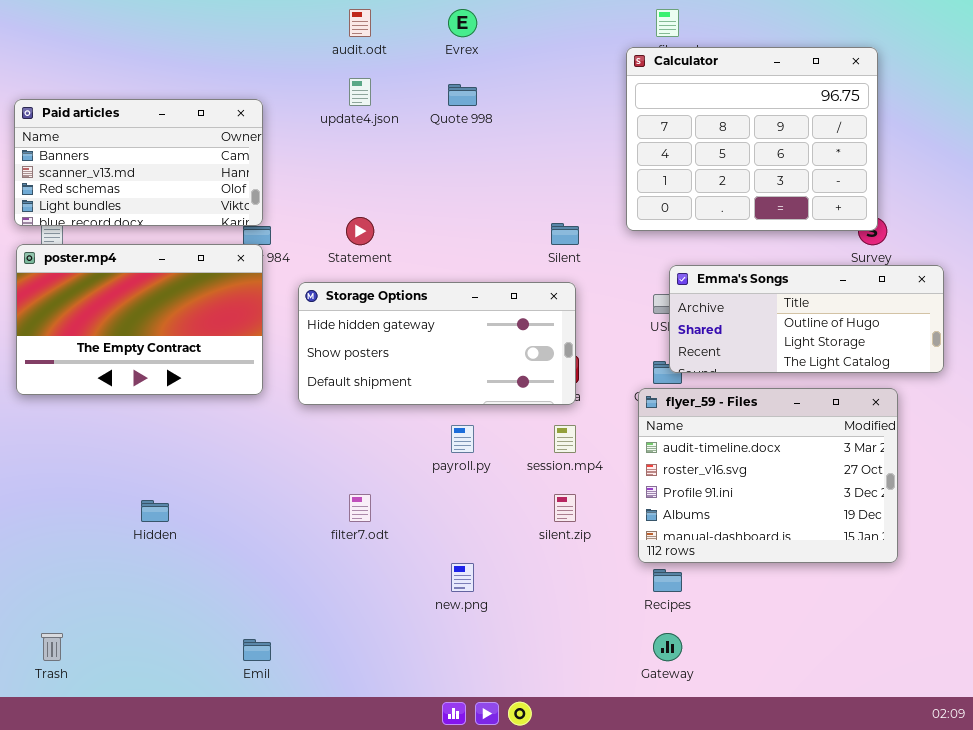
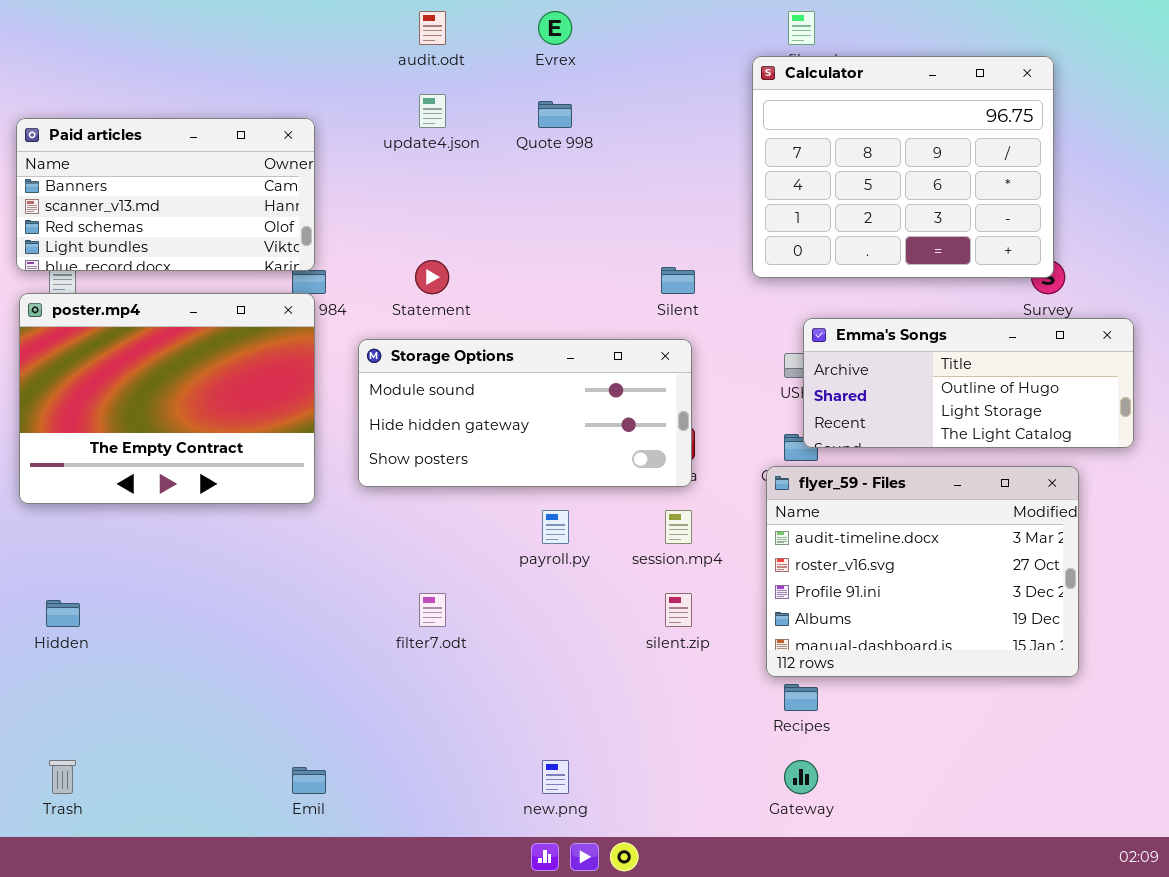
poster.mp4: [16,244,263,395] -> [19,293,315,504], resized
Storage Options: [298,282,576,405] -> [358,339,692,487], scrolled up 1 row
Hidden: [141,500,169,522] -> [46,600,80,627], moved
new.png: [451,563,474,592] -> [542,760,569,794], moved

